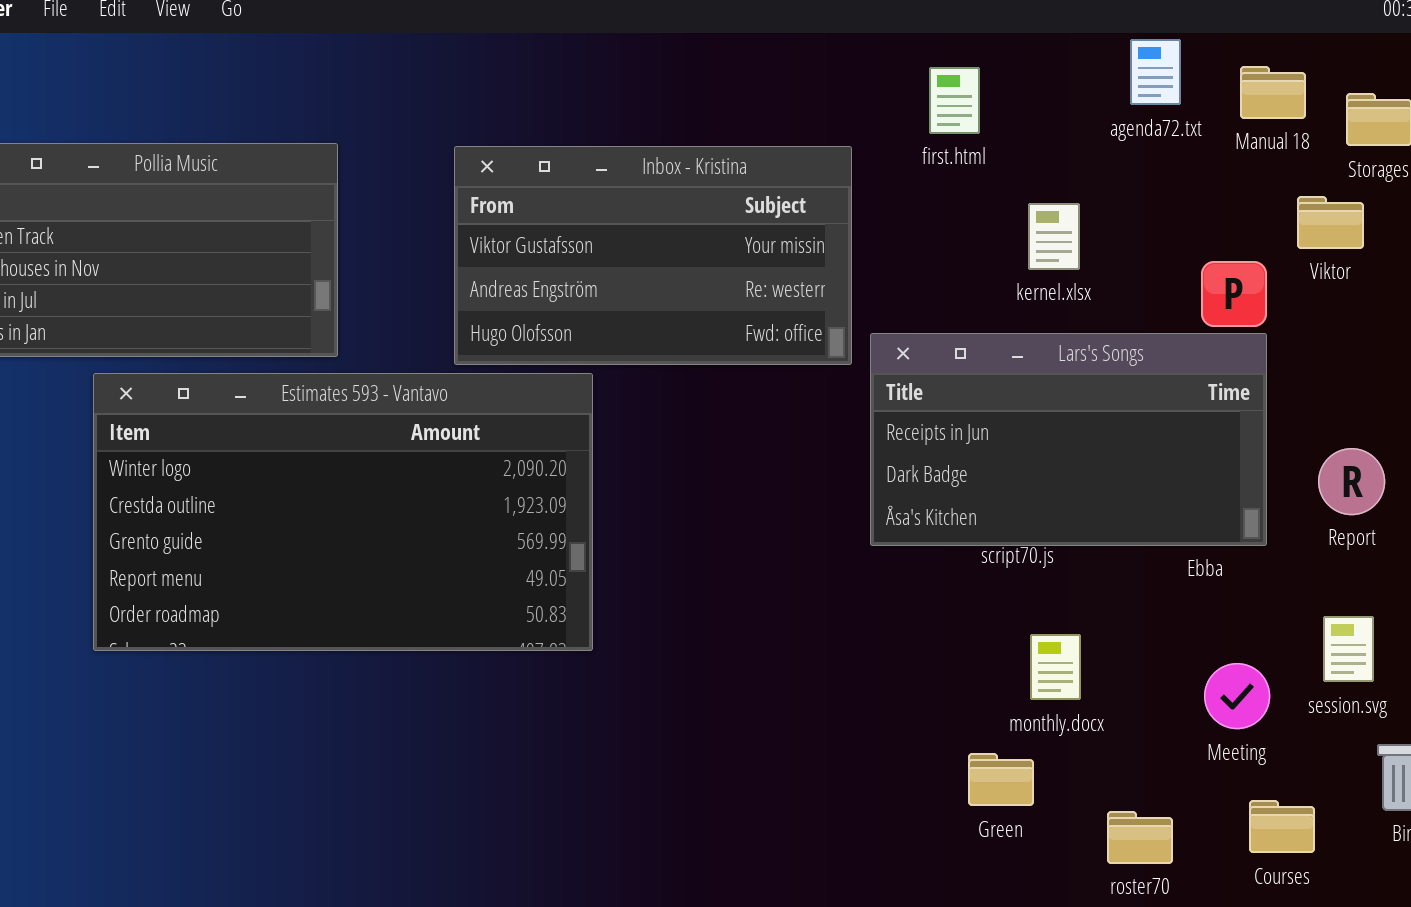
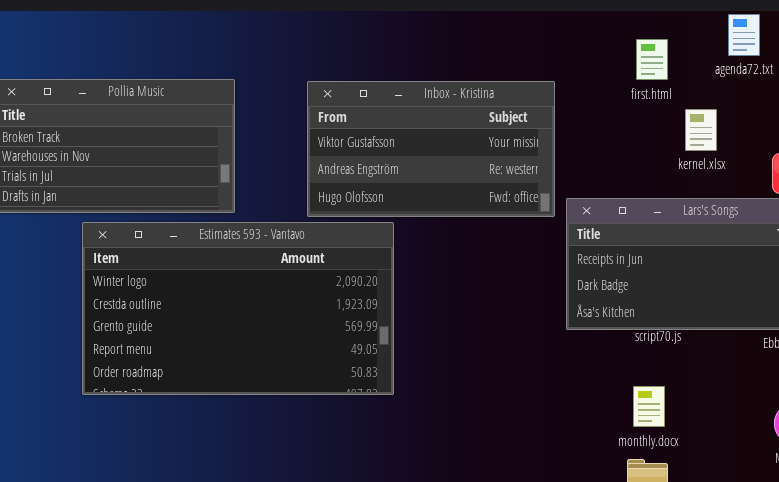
first.html: [929,67,980,134] -> [636,39,668,80], moved
kernel.xlsx: [1028,203,1080,270] -> [685,109,717,151], moved
monthly.docx: [1030,634,1081,700] -> [633,386,665,427], moved

